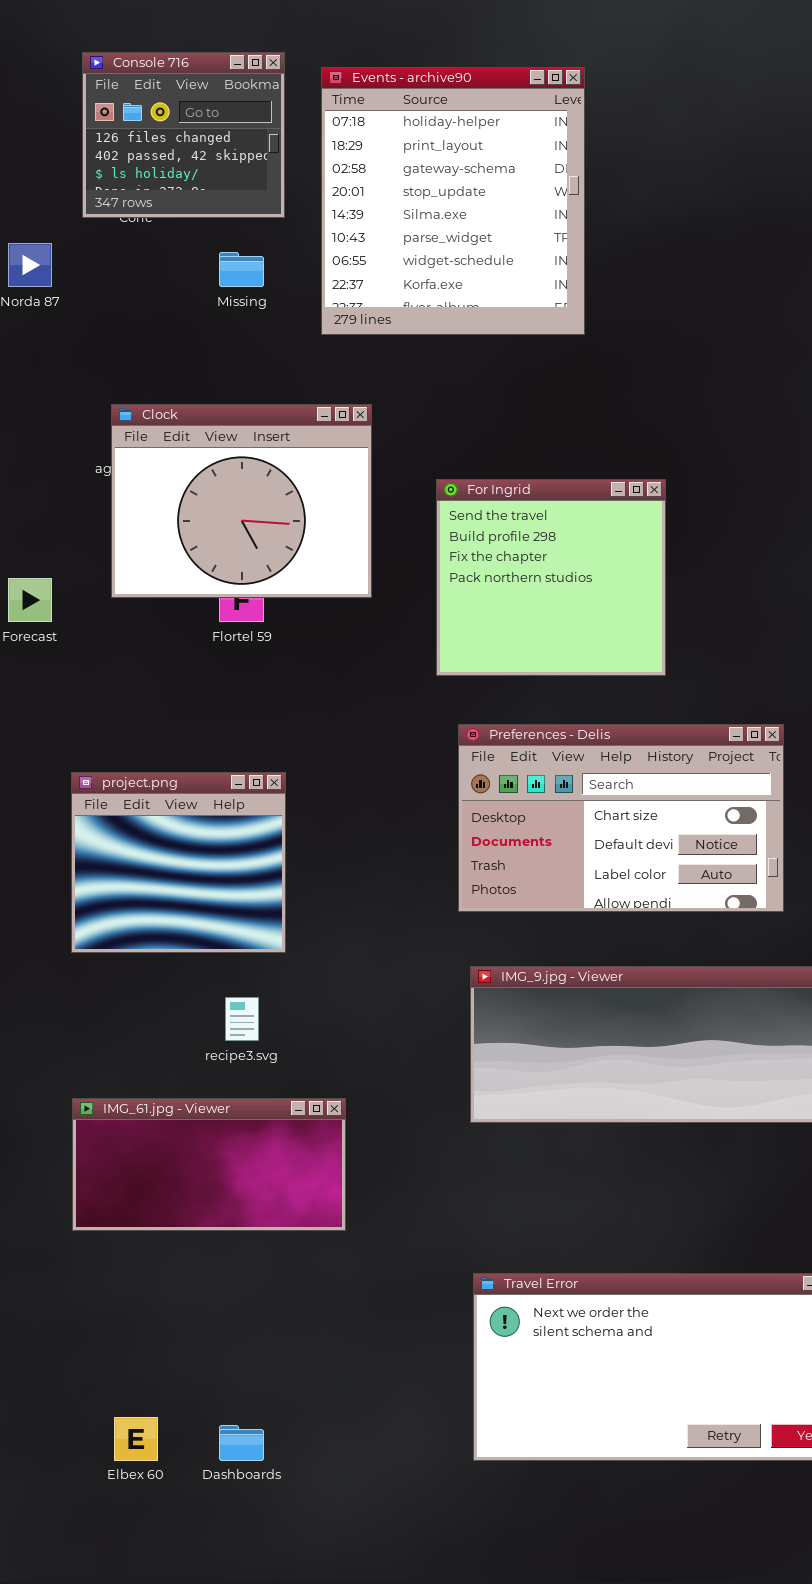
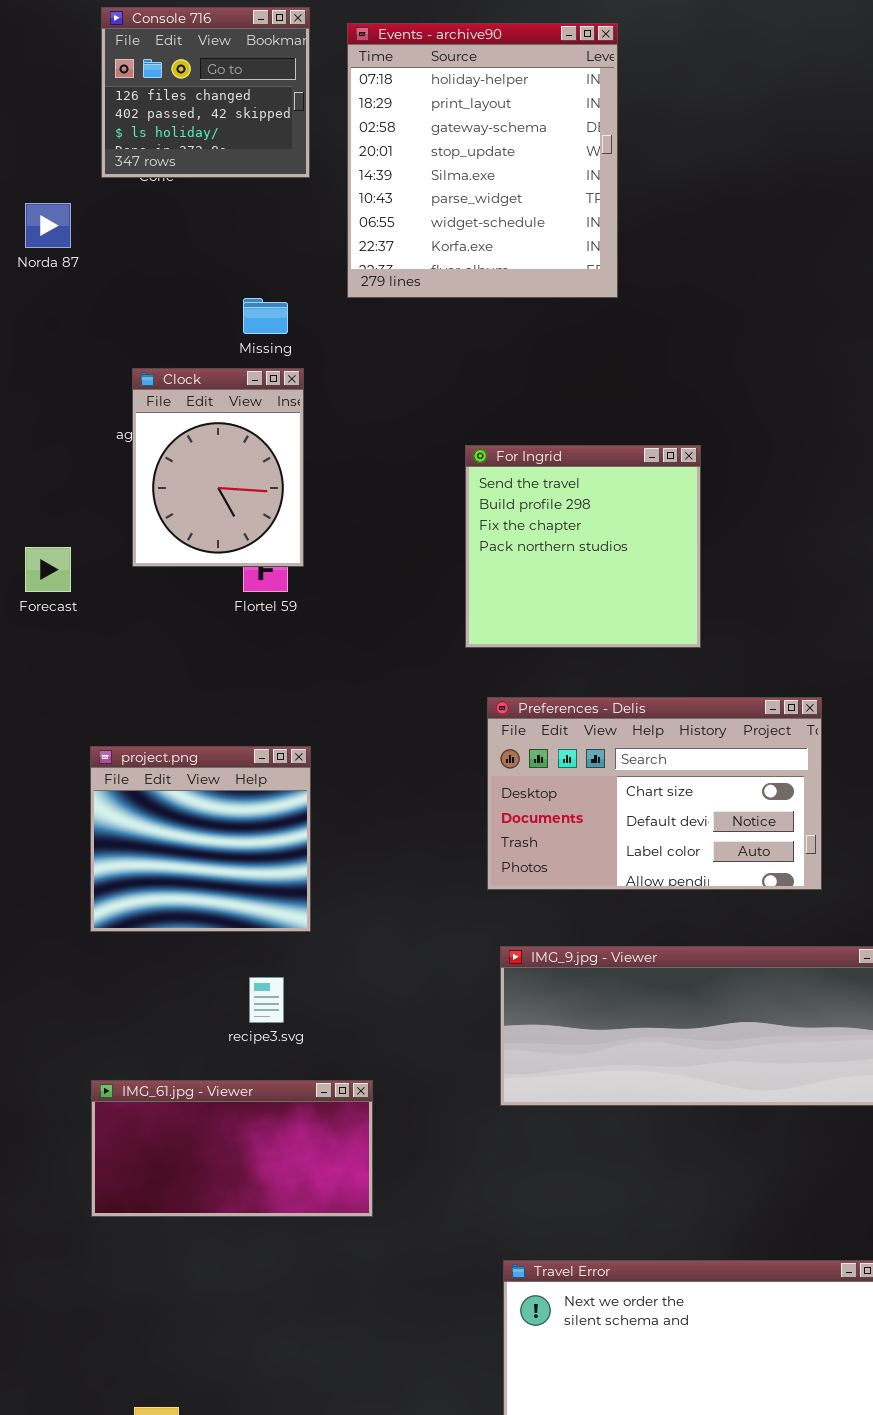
Missing: [219,252,264,287] -> [243,298,288,334], moved
Clock: [111,404,372,598] -> [132,368,304,567], resized

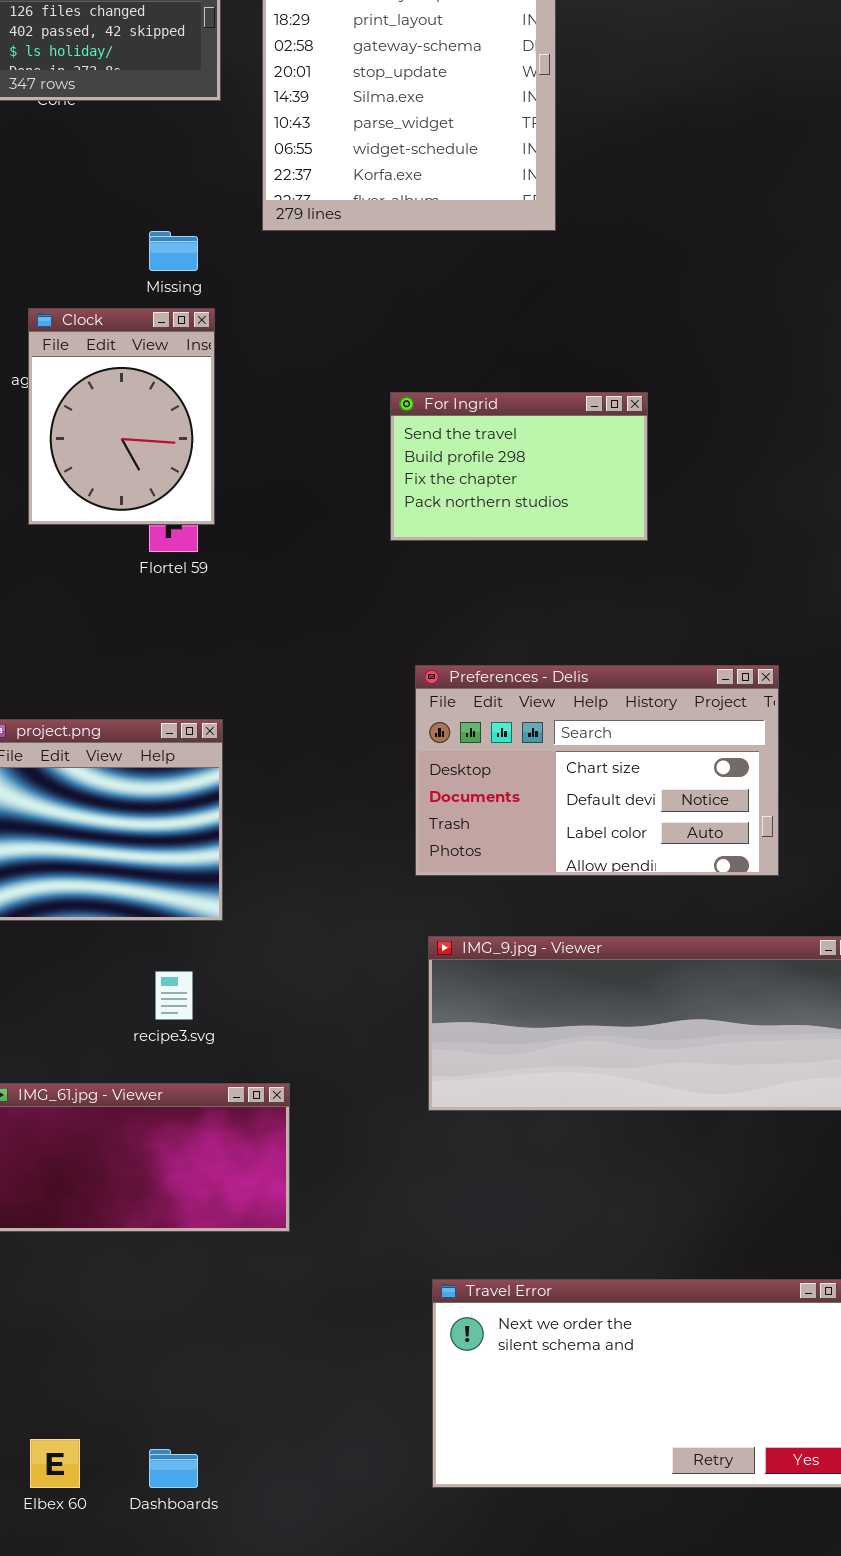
For Ingrid: [465,445,701,648] -> [390,392,648,541], resized

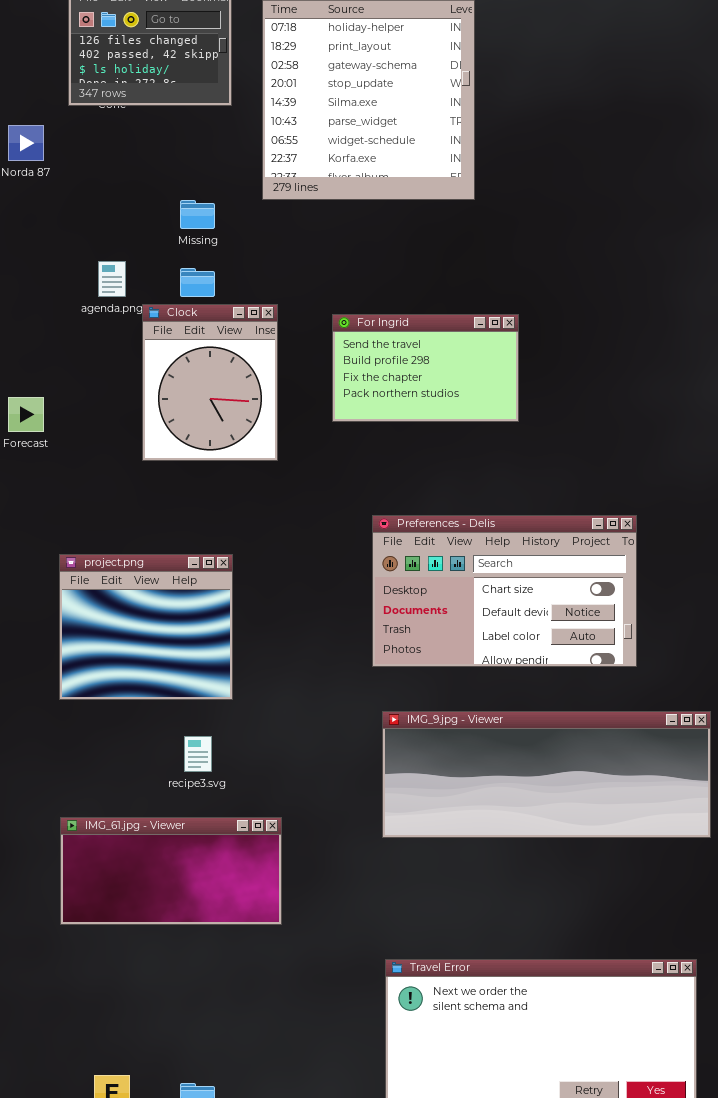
Clock: [28,308,215,525] -> [142,304,278,461], moved
For Ingrid: [390,392,648,541] -> [332,314,519,422], moved

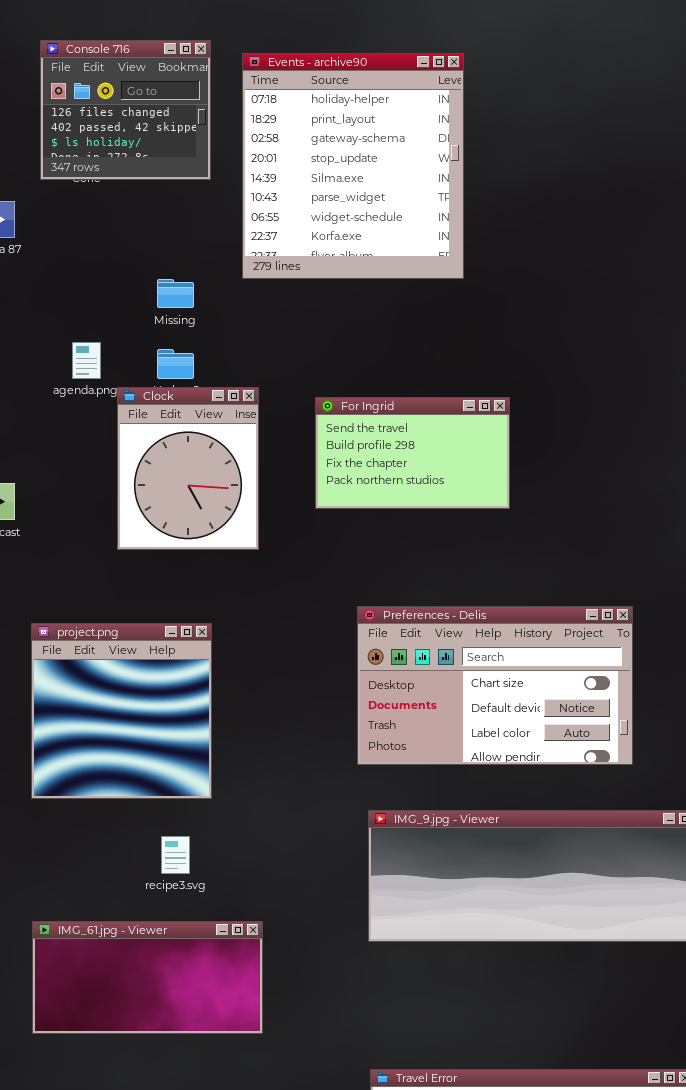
project.png: [59,554,233,700] -> [31,623,212,799], resized

